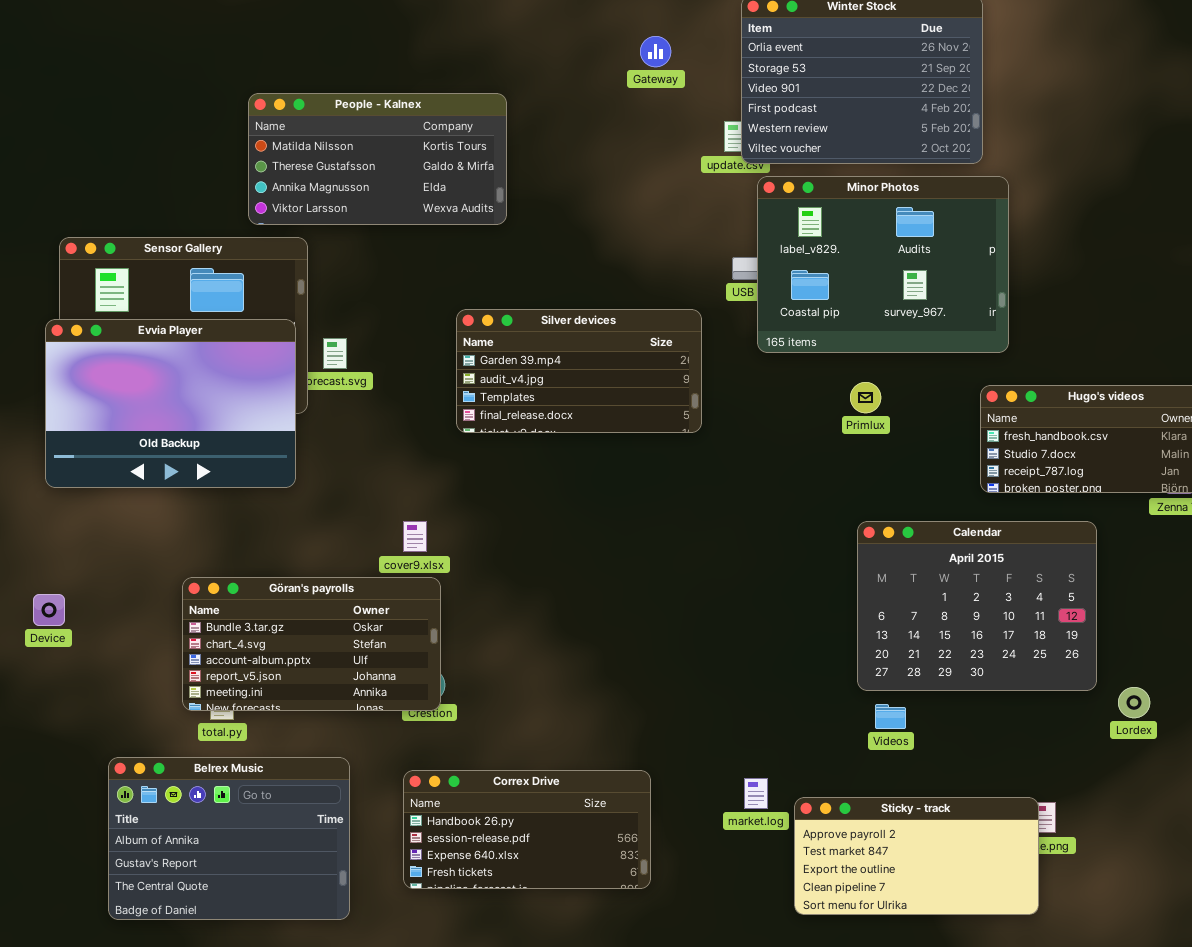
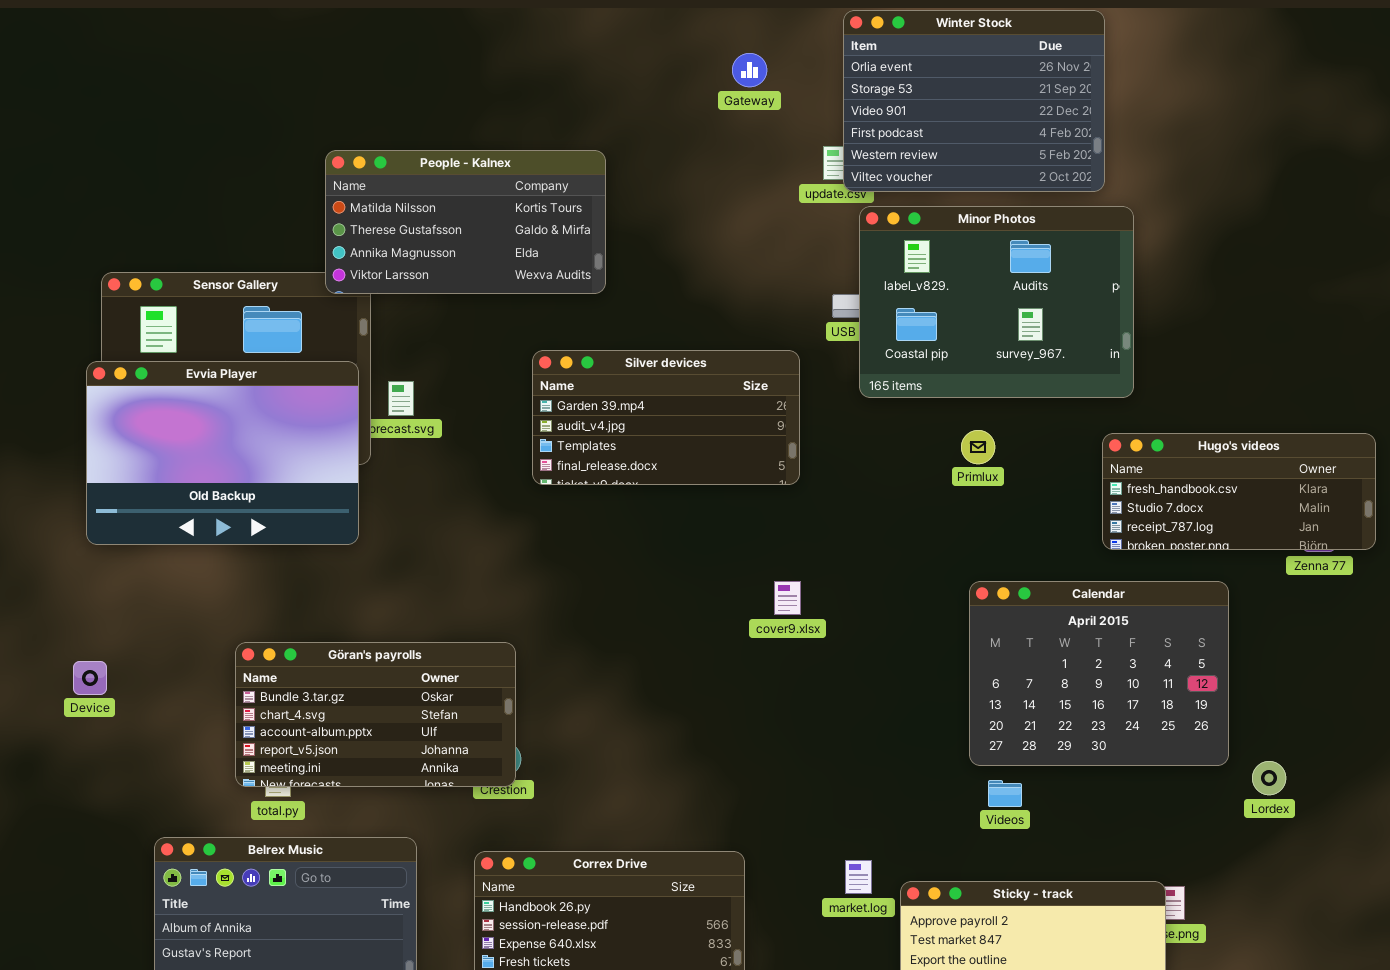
People - Kalnex: [248,93,507,225] -> [325,150,606,294], moved
cover9.xlsx: [403,521,427,552] -> [774,581,801,615], moved

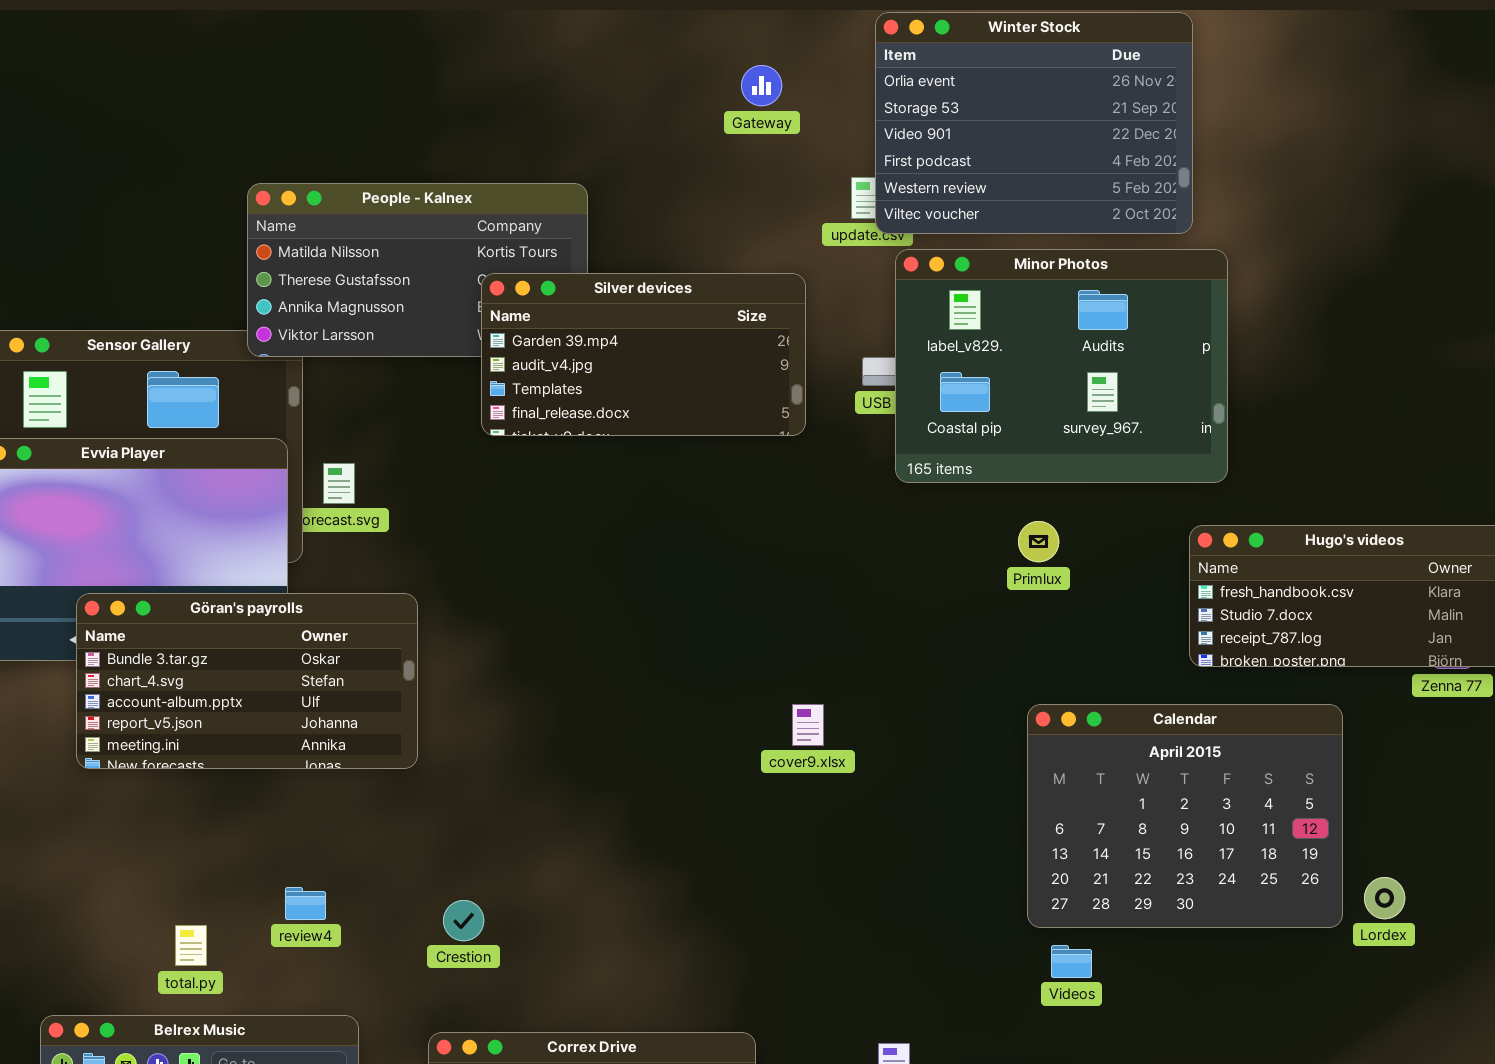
Silver devices: [532,350,800,485] -> [481,273,806,436], moved
Göran's payrolls: [235,642,516,787] -> [76,593,418,769], moved
Lordex: [1252,761,1286,795] -> [1364,877,1405,919], moved

